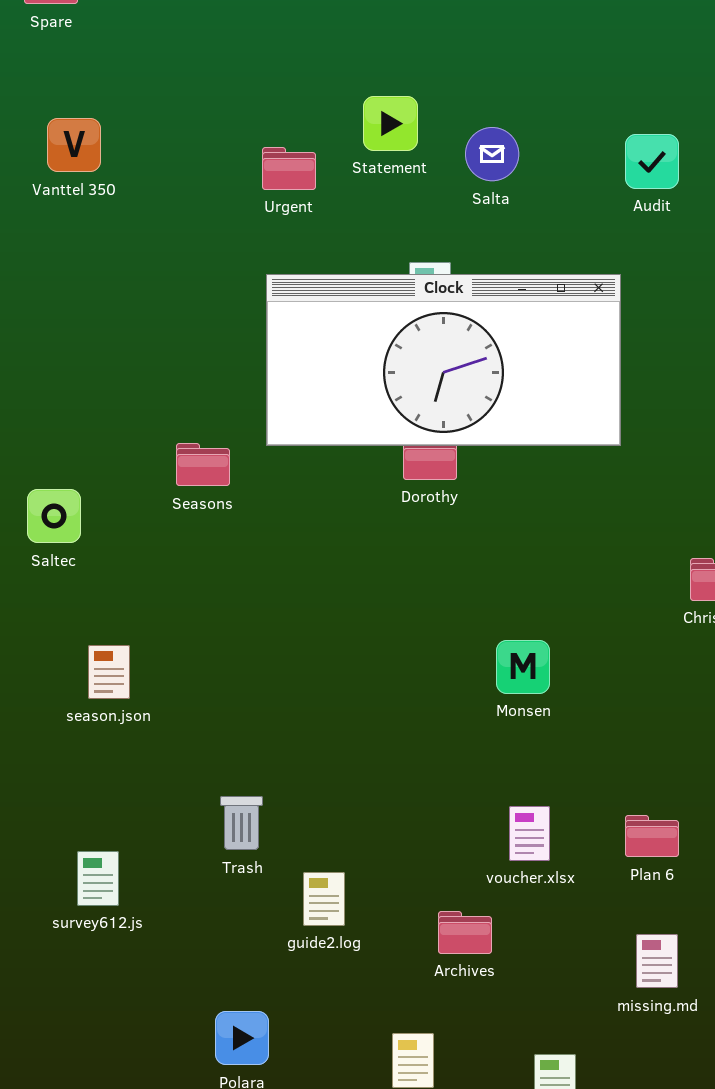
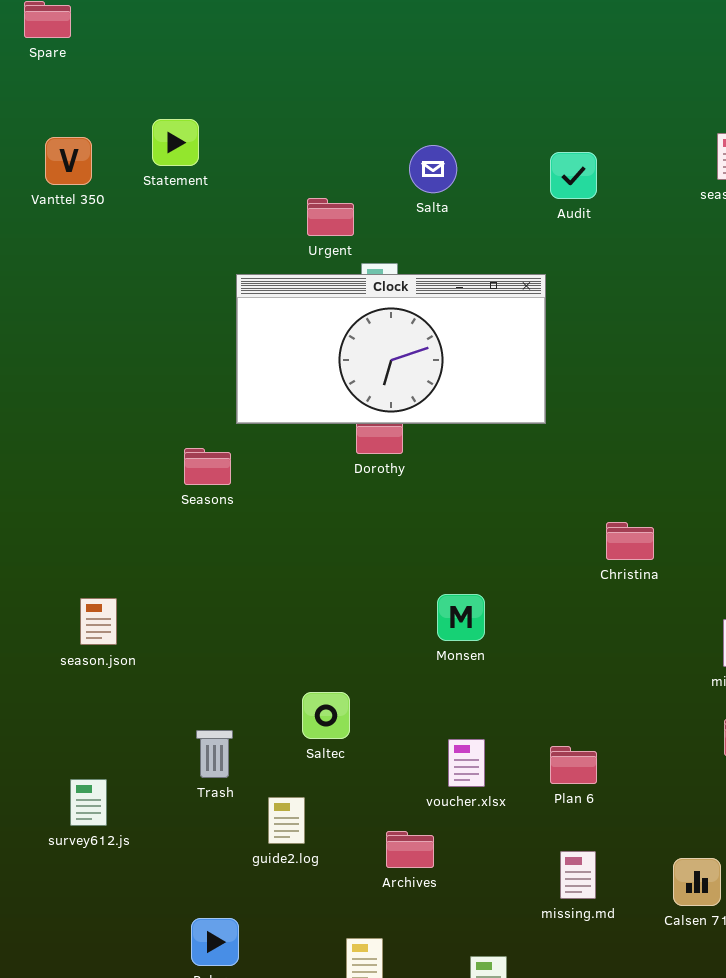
Statement: [363,96,418,151] -> [152,119,199,166], moved
Urgent: [262,147,316,190] -> [307,198,354,236], moved
Seasons: [176,443,230,486] -> [184,448,231,485], moved
Saltec: [27,489,81,543] -> [302,692,350,739], moved

